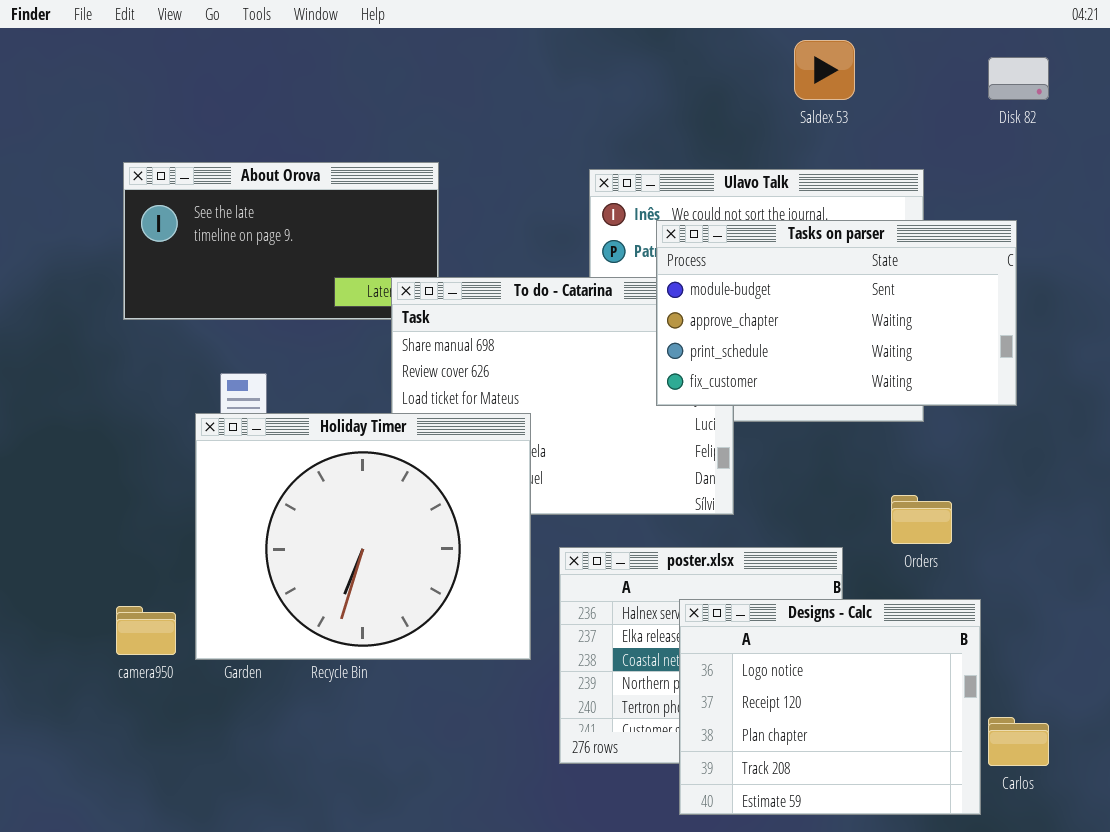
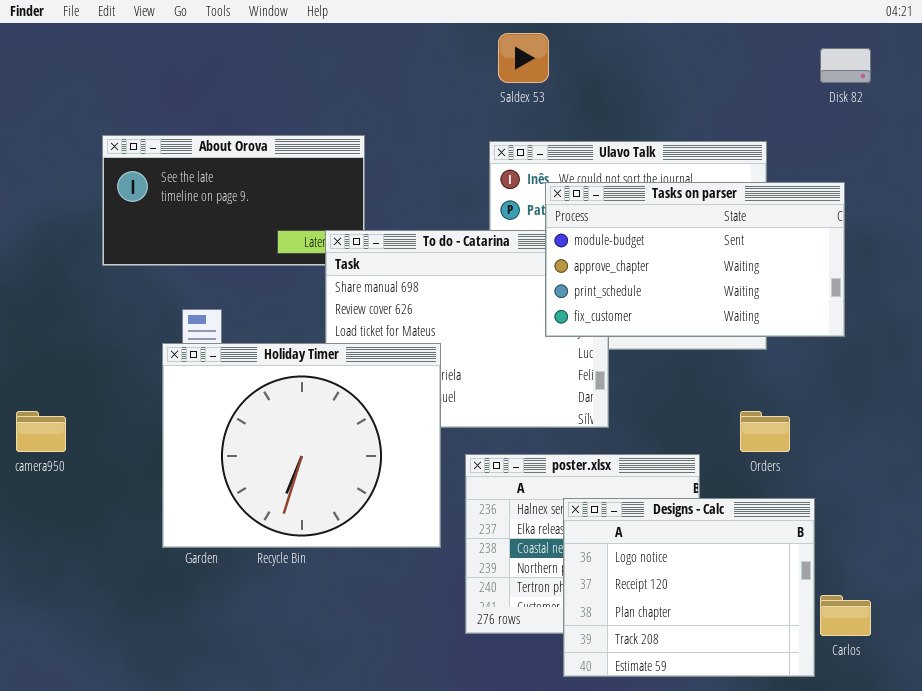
Saldex 53: [794,40,855,100] -> [498,33,549,83], moved
camera950: [116,606,176,655] -> [16,411,66,452], moved

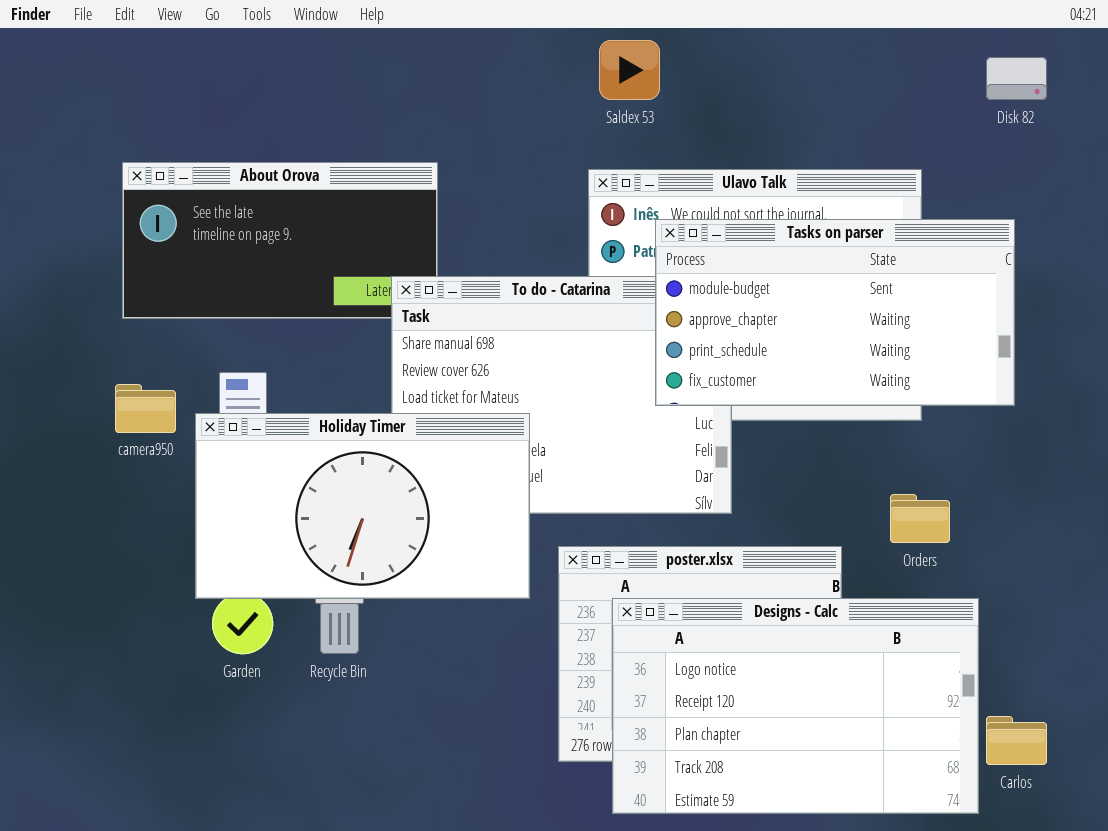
Holiday Timer: [162,343,441,548] -> [195,413,530,599], resized
camera950: [16,411,66,452] -> [115,384,176,433], moved
Designs - Calc: [563,498,815,677] -> [612,598,979,814], resized

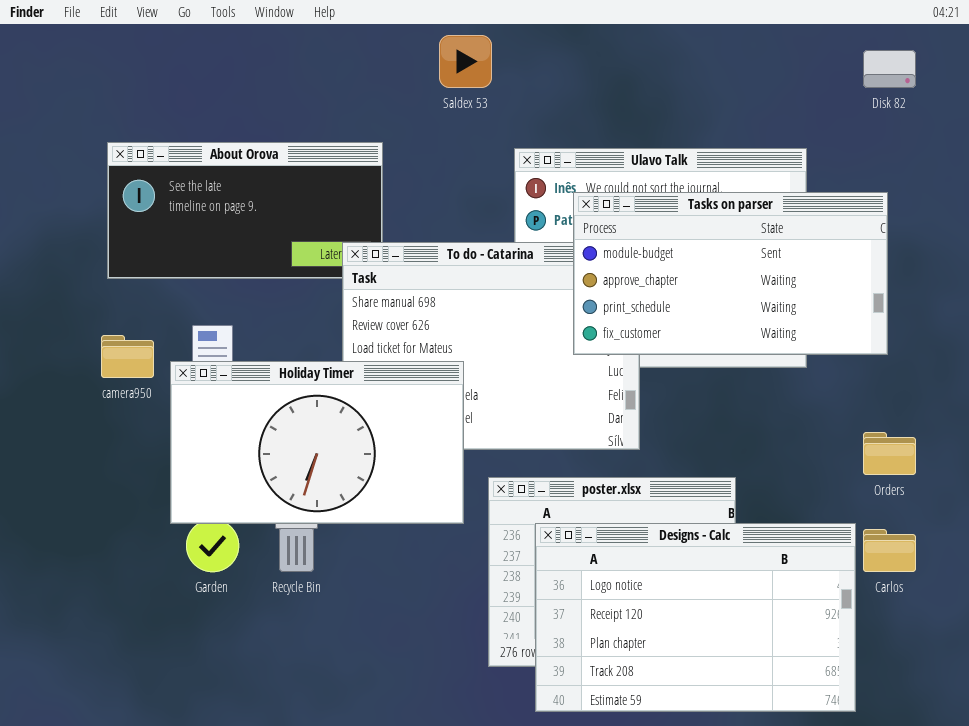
Saldex 53: [599,40,660,100] -> [439,35,492,88], moved
Orders: [890,494,950,543] -> [863,432,916,475], moved
Carlos: [986,716,1047,765] -> [863,529,916,572], moved

